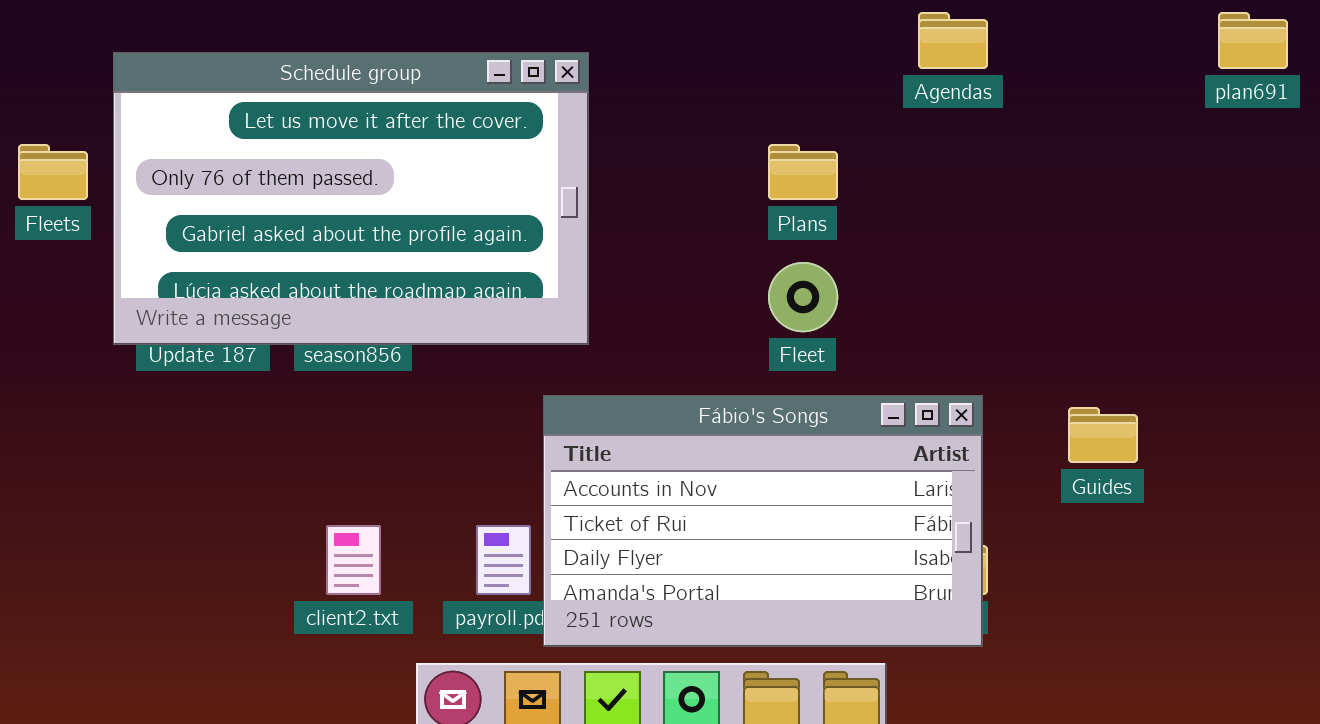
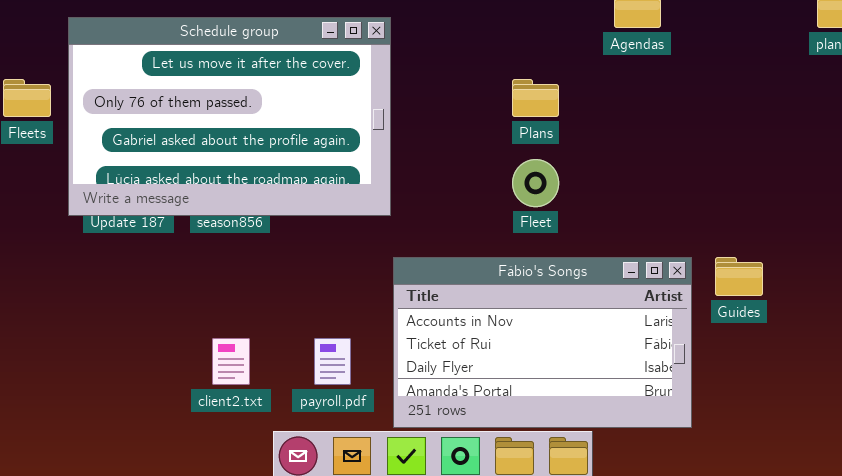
Fábio's Songs: [543,395,983,647] -> [393,257,692,428], moved

